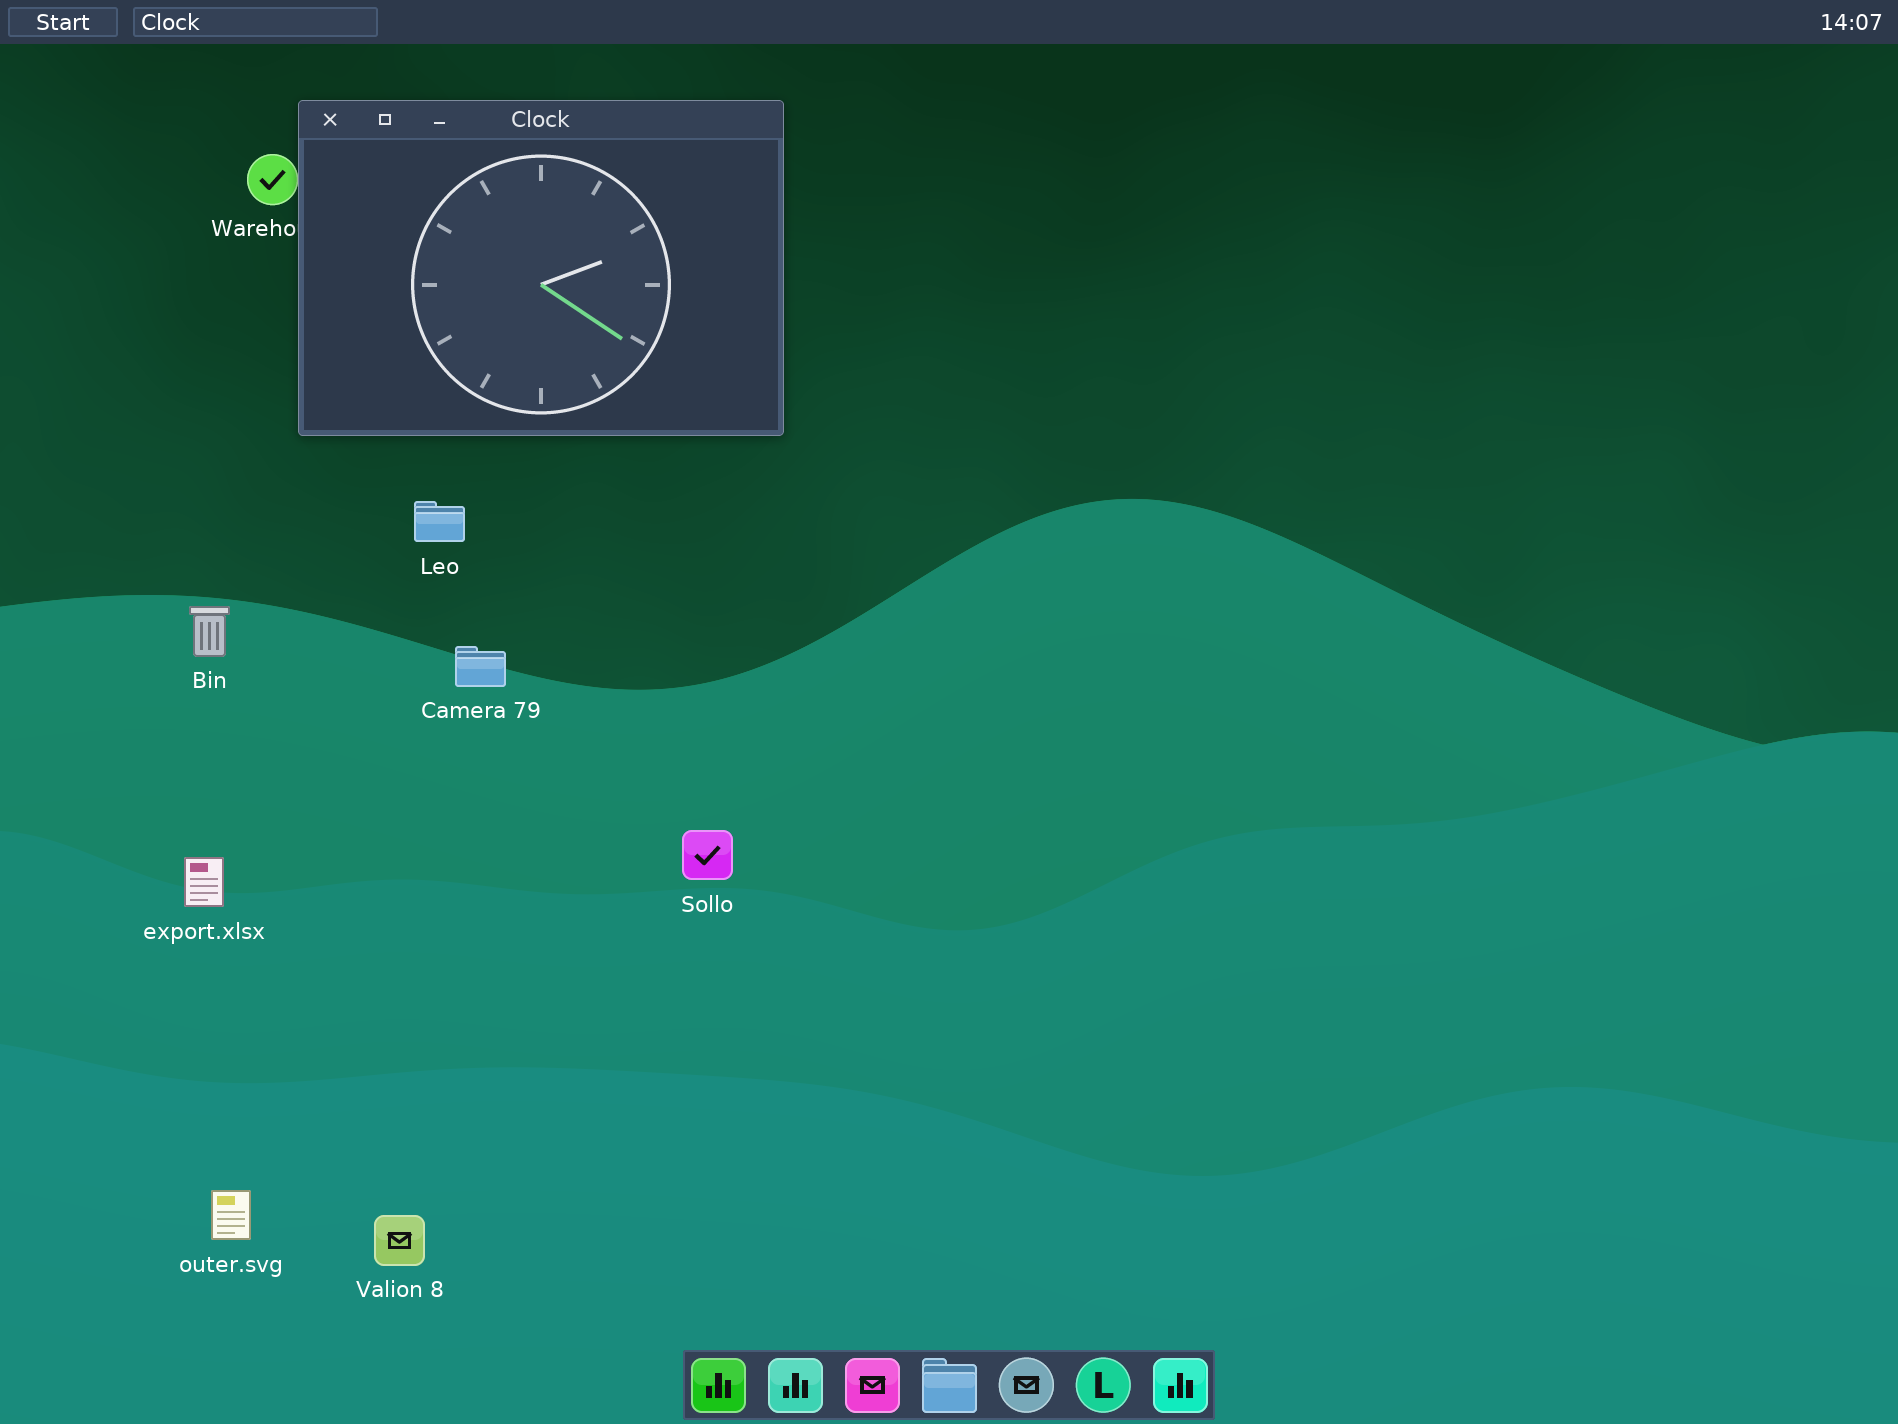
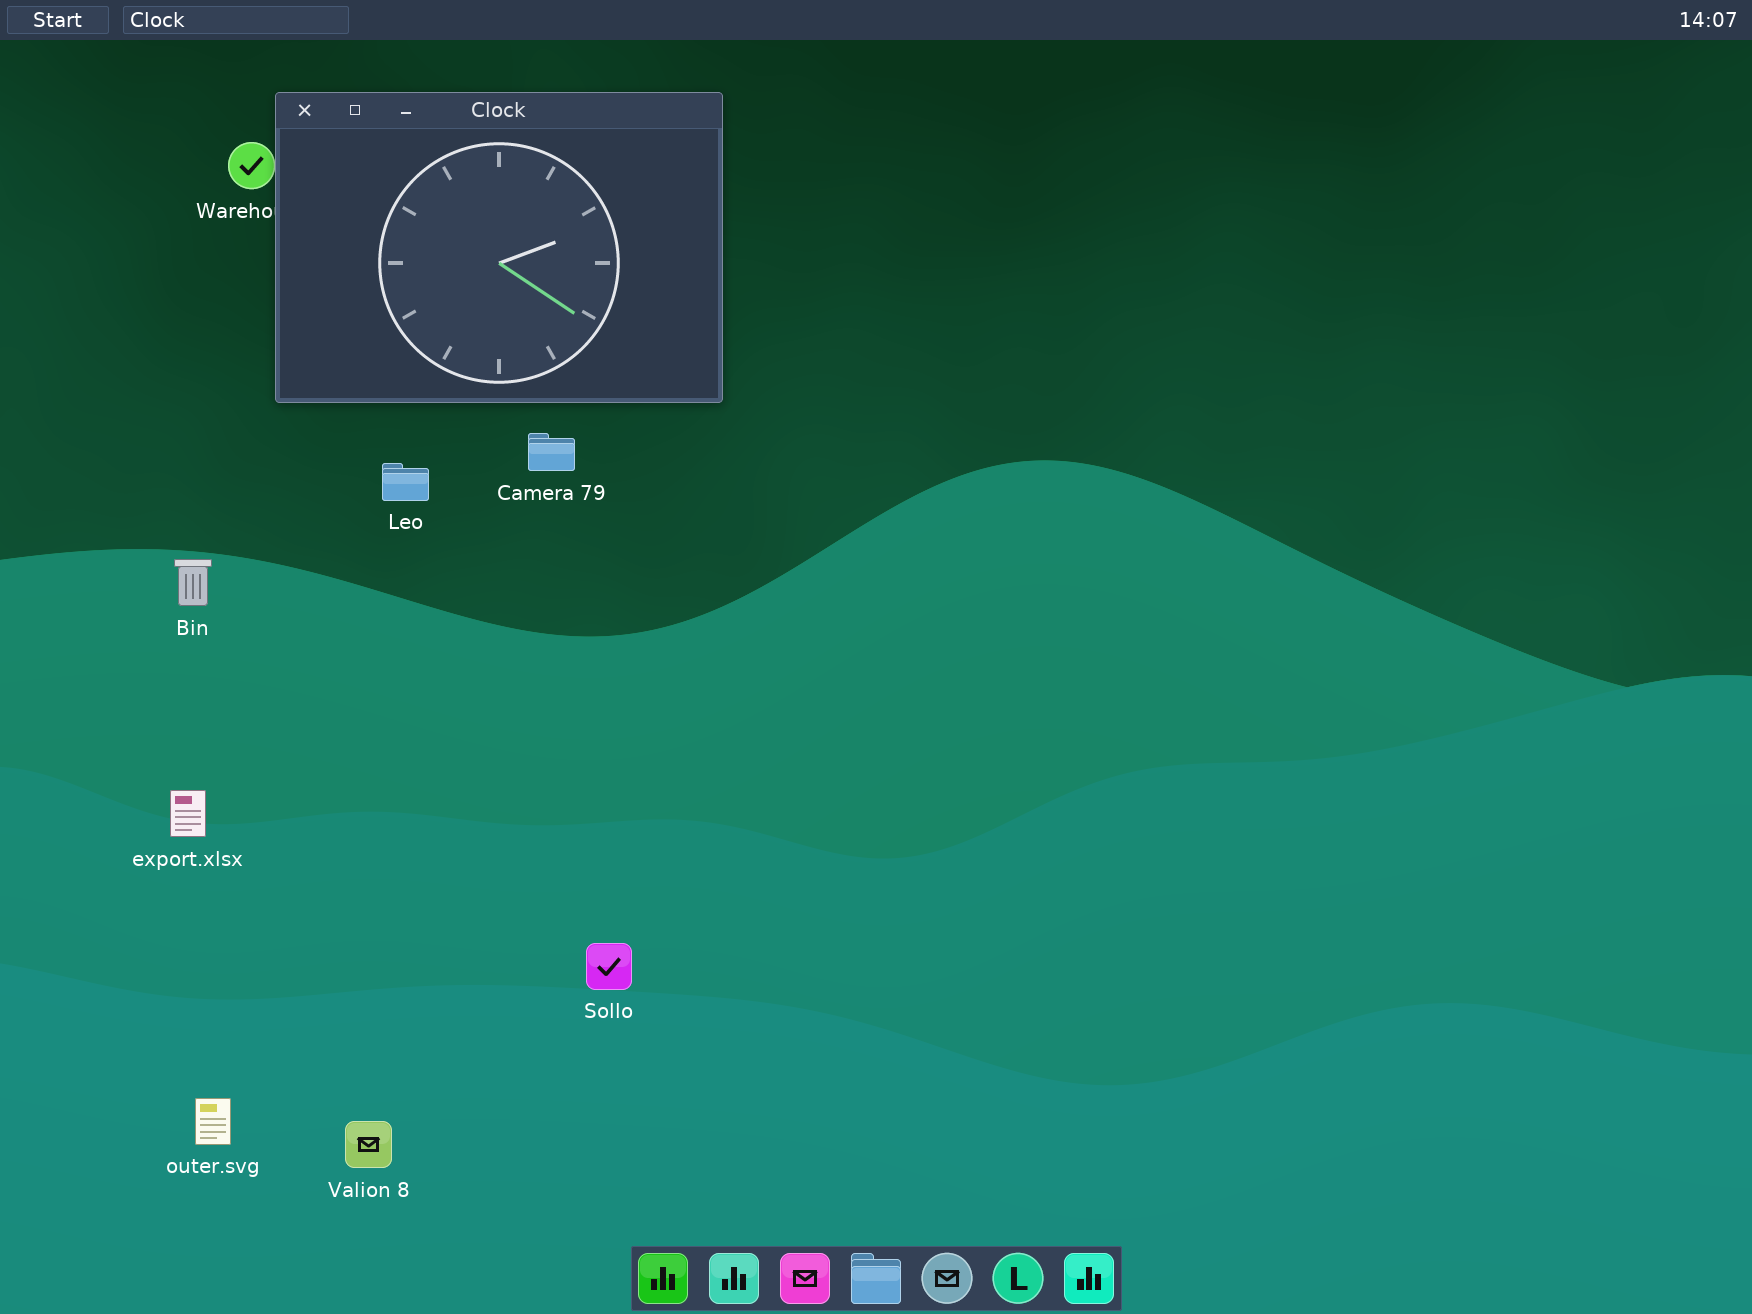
Camera 79: [455,646,506,687] -> [528,433,575,471], moved
Sollo: [682,830,733,880] -> [586,943,632,990], moved

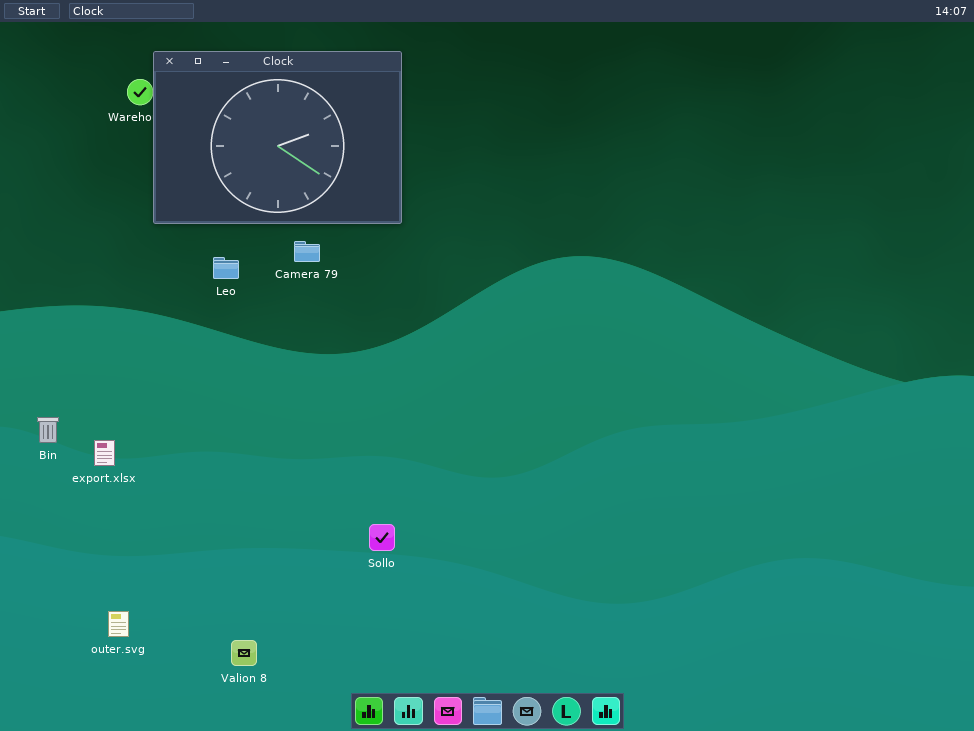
Bin: [174,559,212,606] -> [37,417,59,443], moved
Sollo: [586,943,632,990] -> [369,524,395,551], moved
Valion 8: [345,1121,392,1168] -> [231,640,257,666], moved

